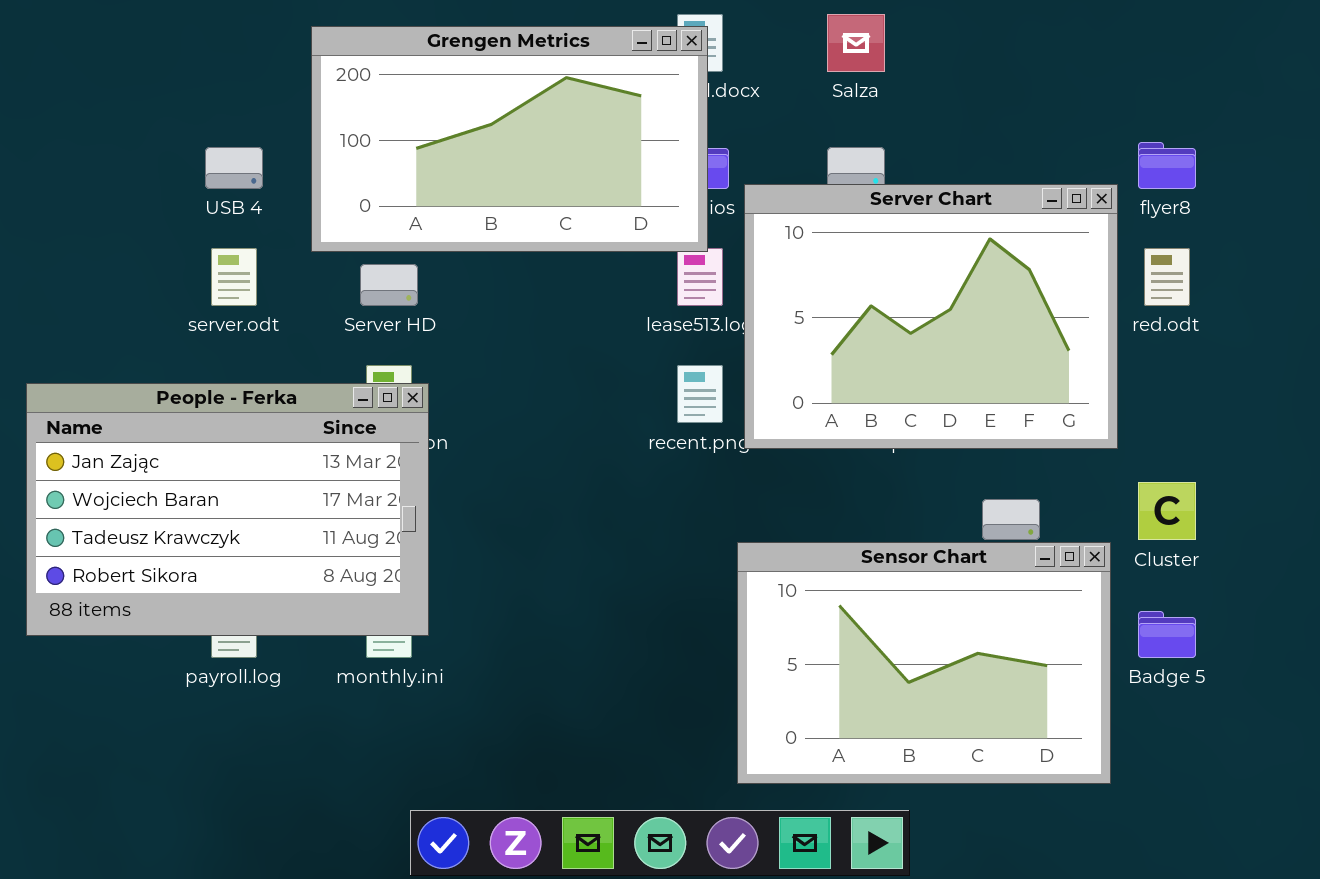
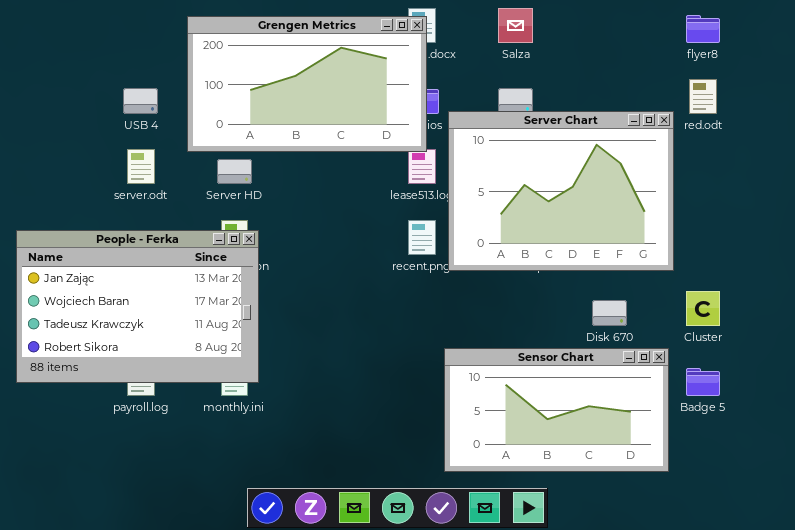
flyer8: [1138,142,1196,189] -> [686,15,720,43], moved
red.odt: [1144,248,1190,306] -> [689,79,717,114], moved
Sensor Chart: [737,542,1111,784] -> [444,348,669,472], resized

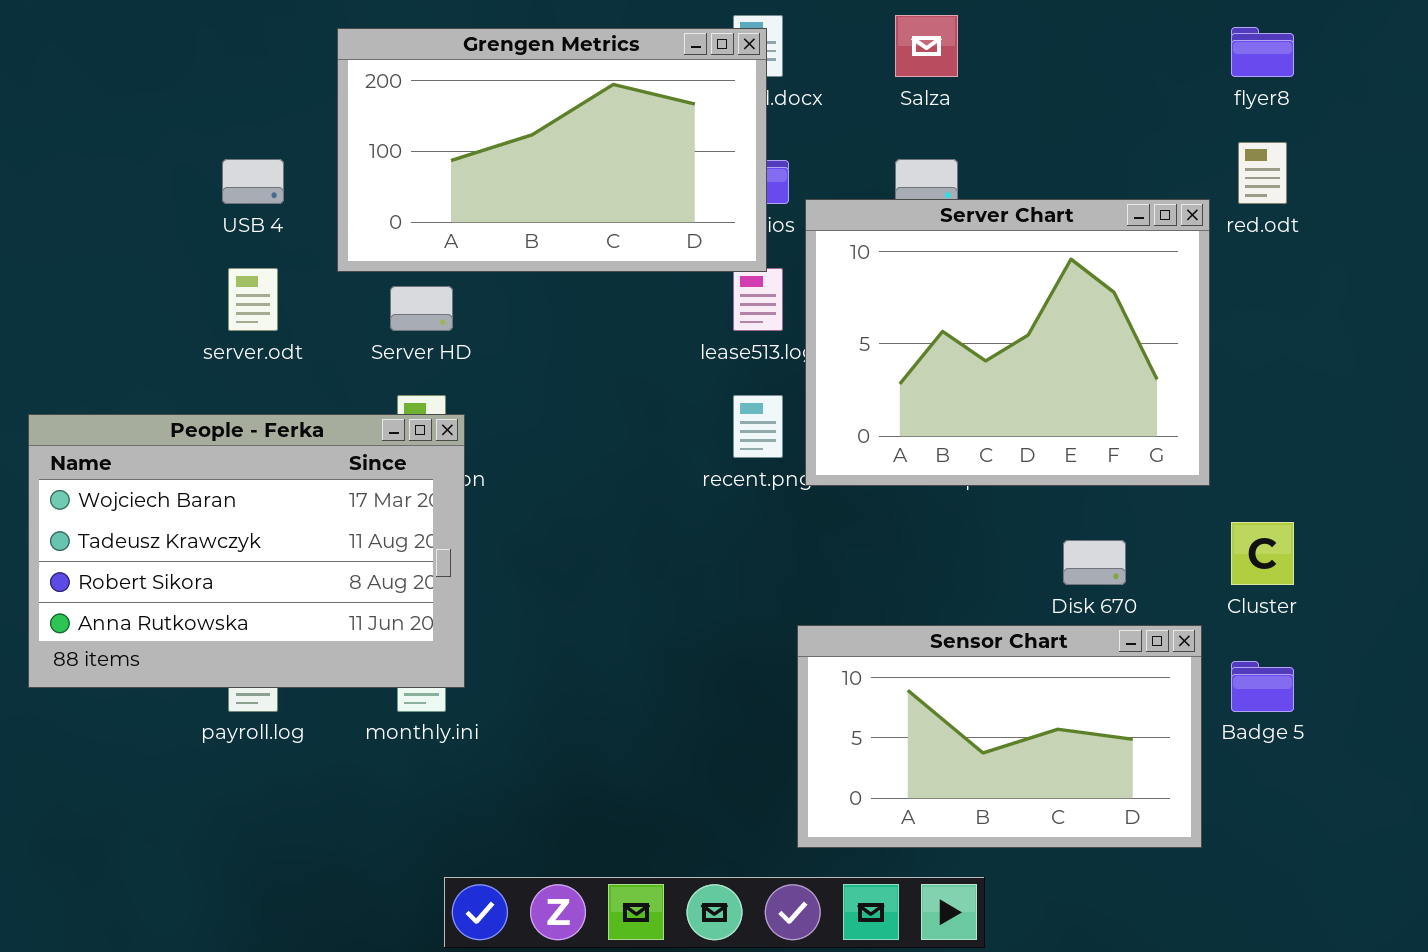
People - Ferka: [16,230,259,383] -> [28,414,465,688], scrolled down 1 row

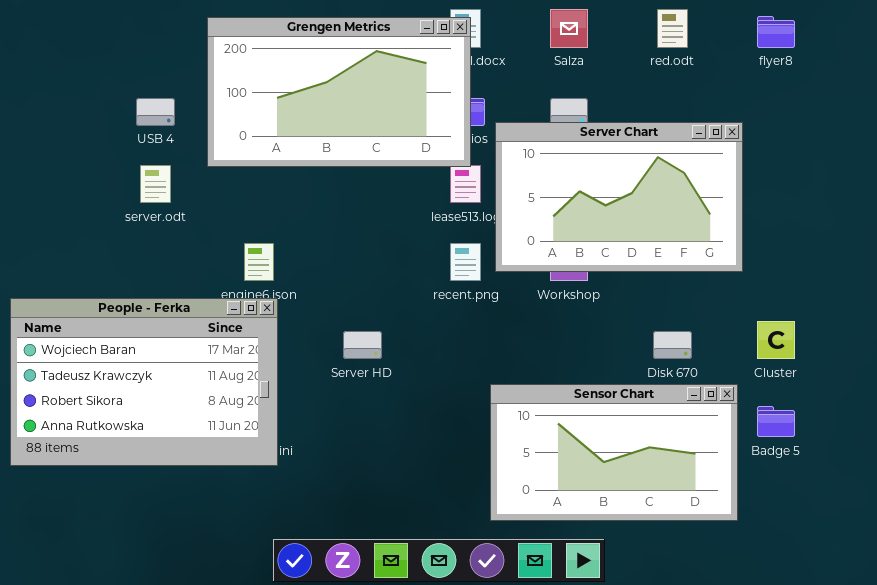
red.odt: [1238,142,1287,204] -> [657,9,688,48], moved
Server Chart: [805,199,1210,486] -> [495,122,743,272], resized
Server HD: [390,286,453,331] -> [343,331,382,359], moved
People - Ferka: [28,414,465,688] -> [10,298,278,466], moved

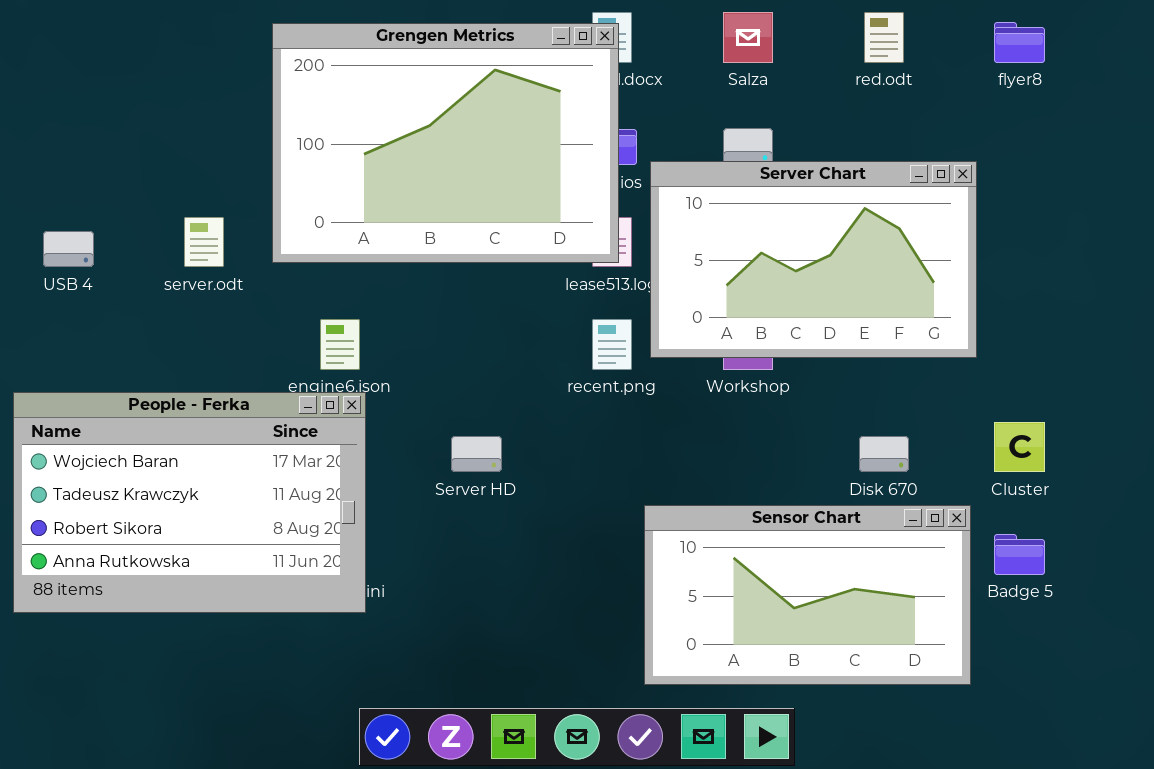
Grengen Metrics: [207,17,471,167] -> [272,23,619,263], resized
USB 4: [136,98,175,126] -> [43,231,94,267], moved

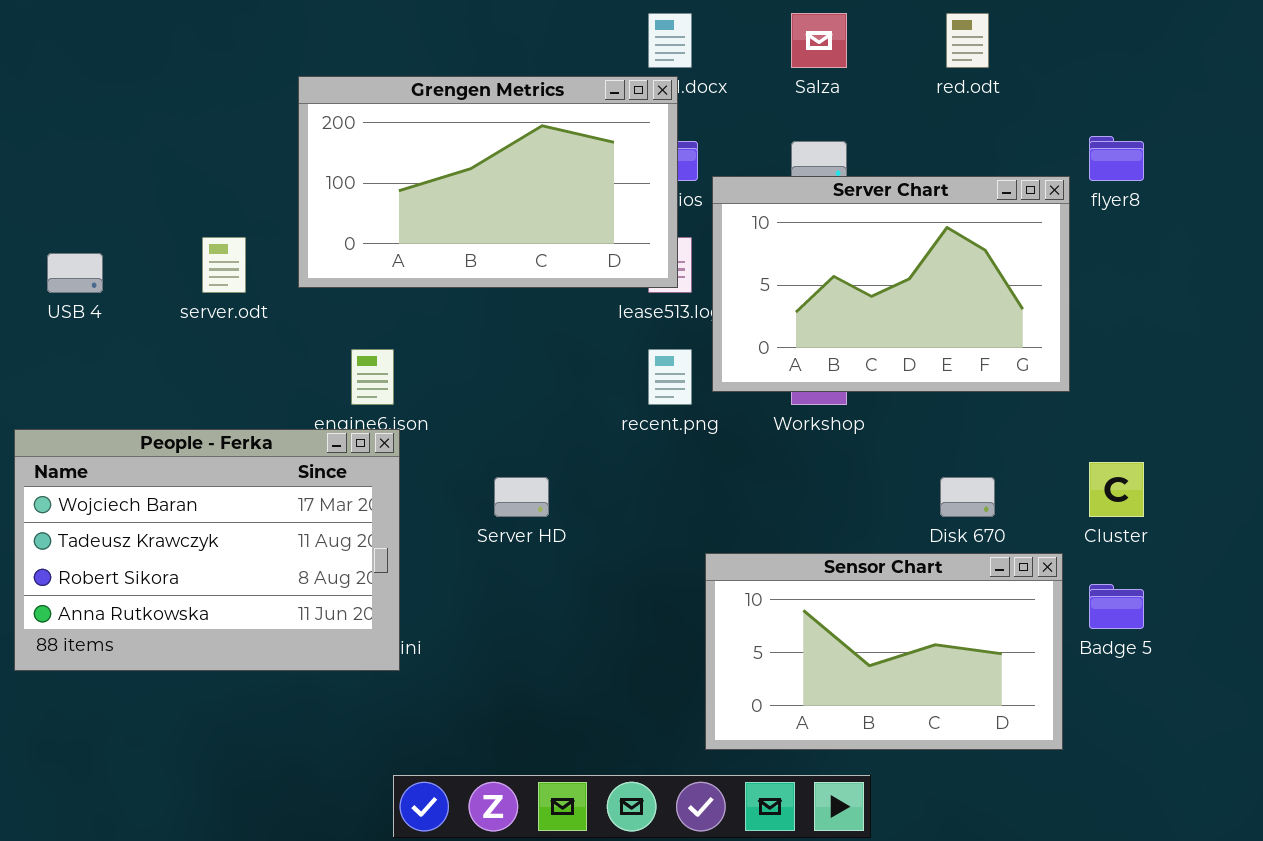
flyer8: [994,22,1045,63] -> [1089,136,1144,181], moved
Grengen Metrics: [272,23,619,263] -> [298,76,678,288], resized

